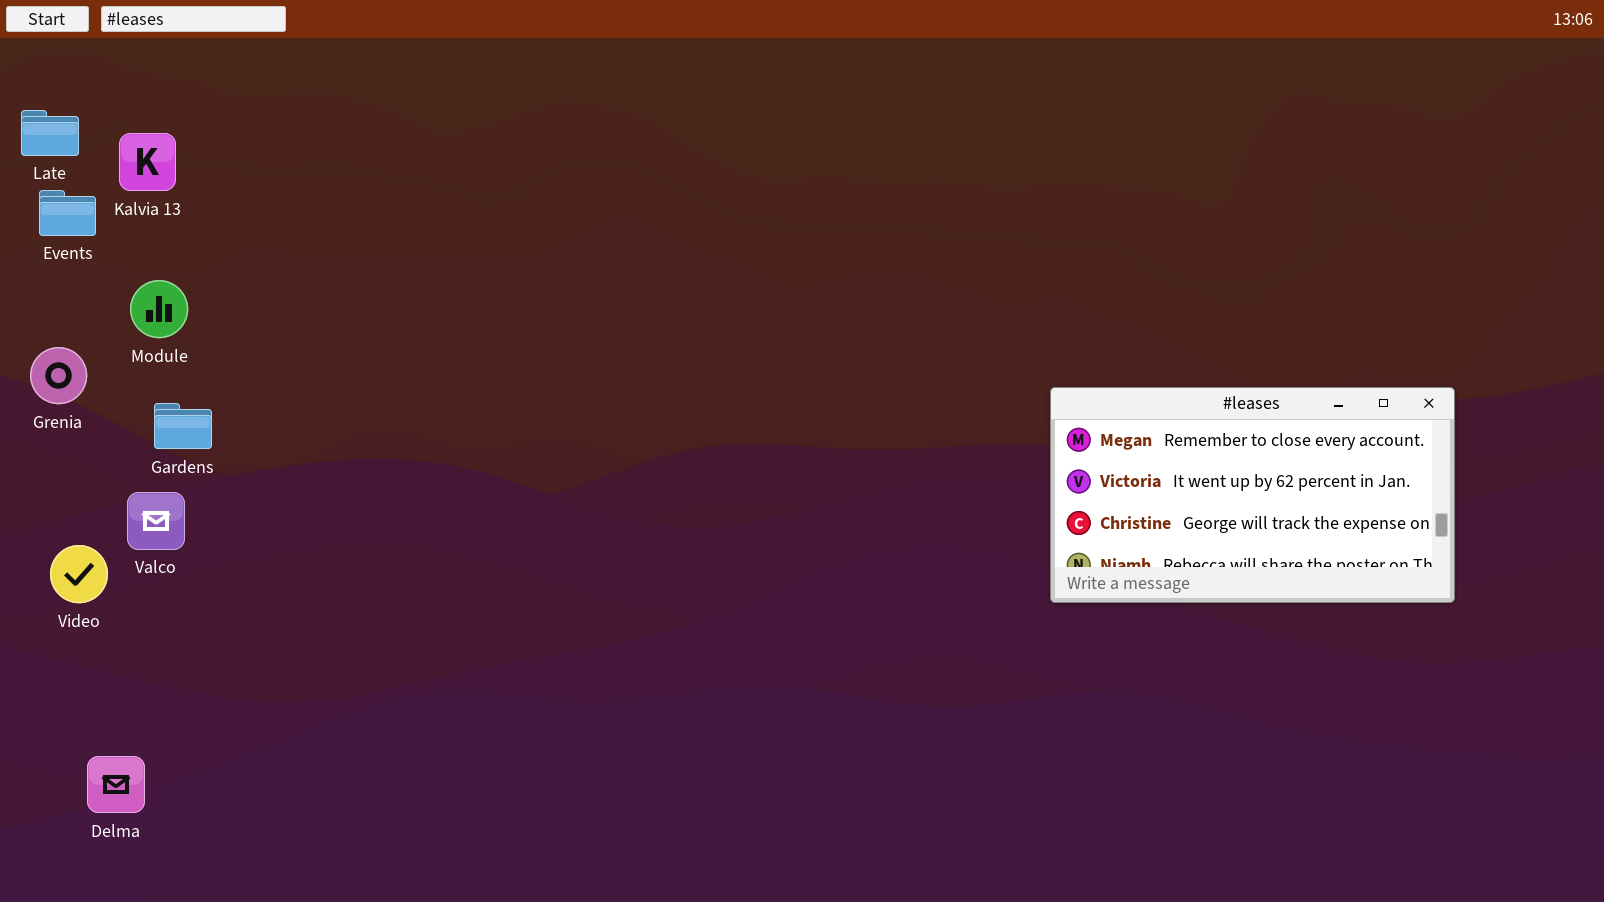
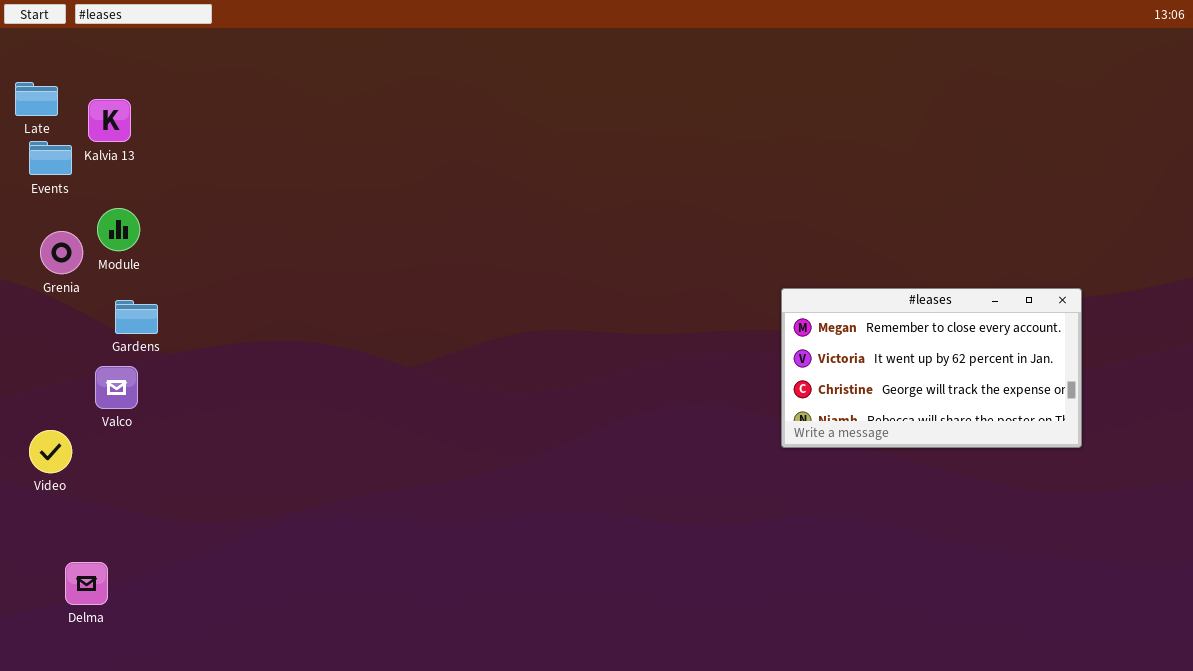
Grenia: [30,347,87,404] -> [40,231,83,274], moved
Video: [50,545,108,603] -> [29,430,72,473], moved

